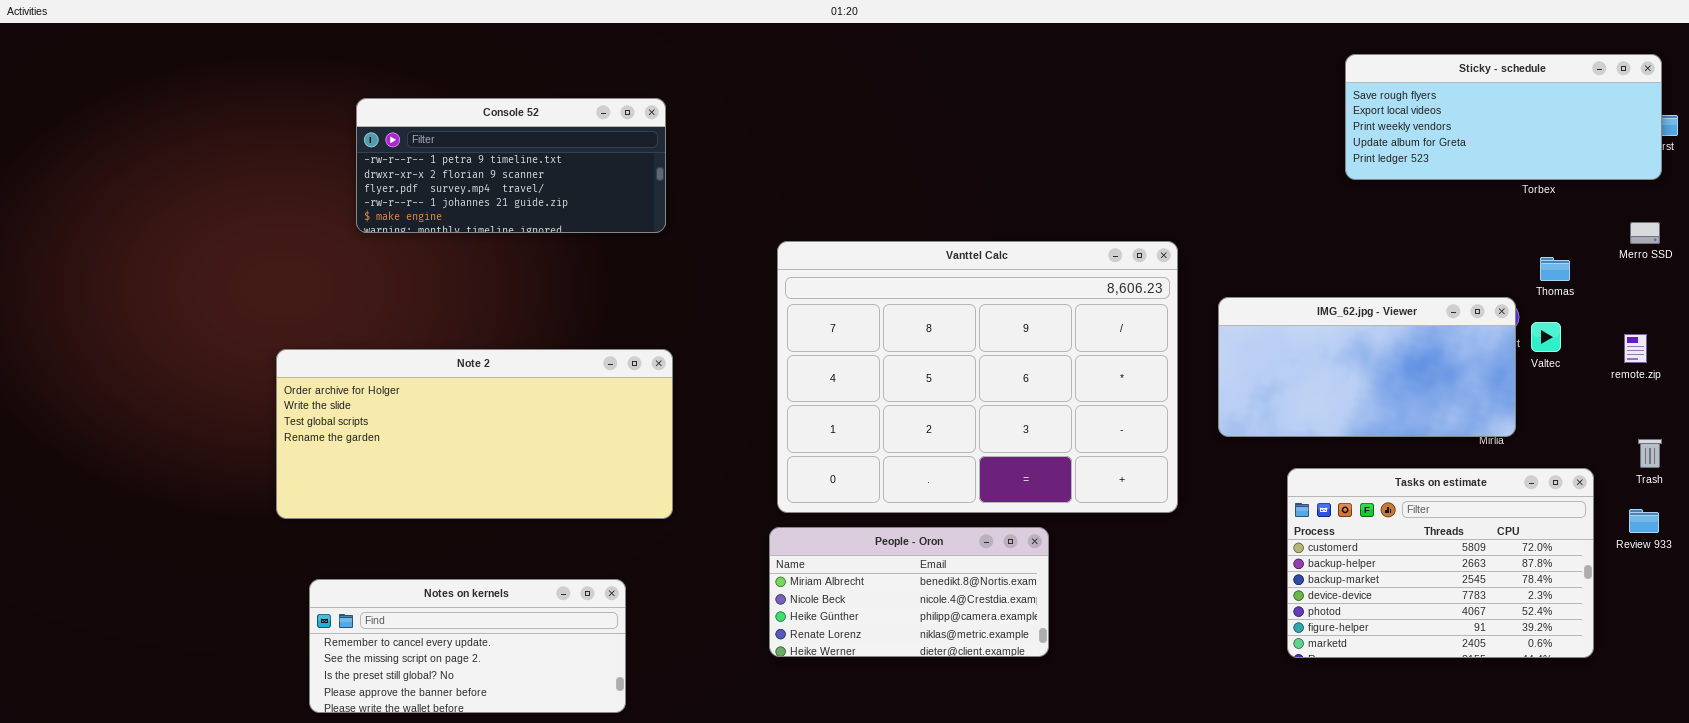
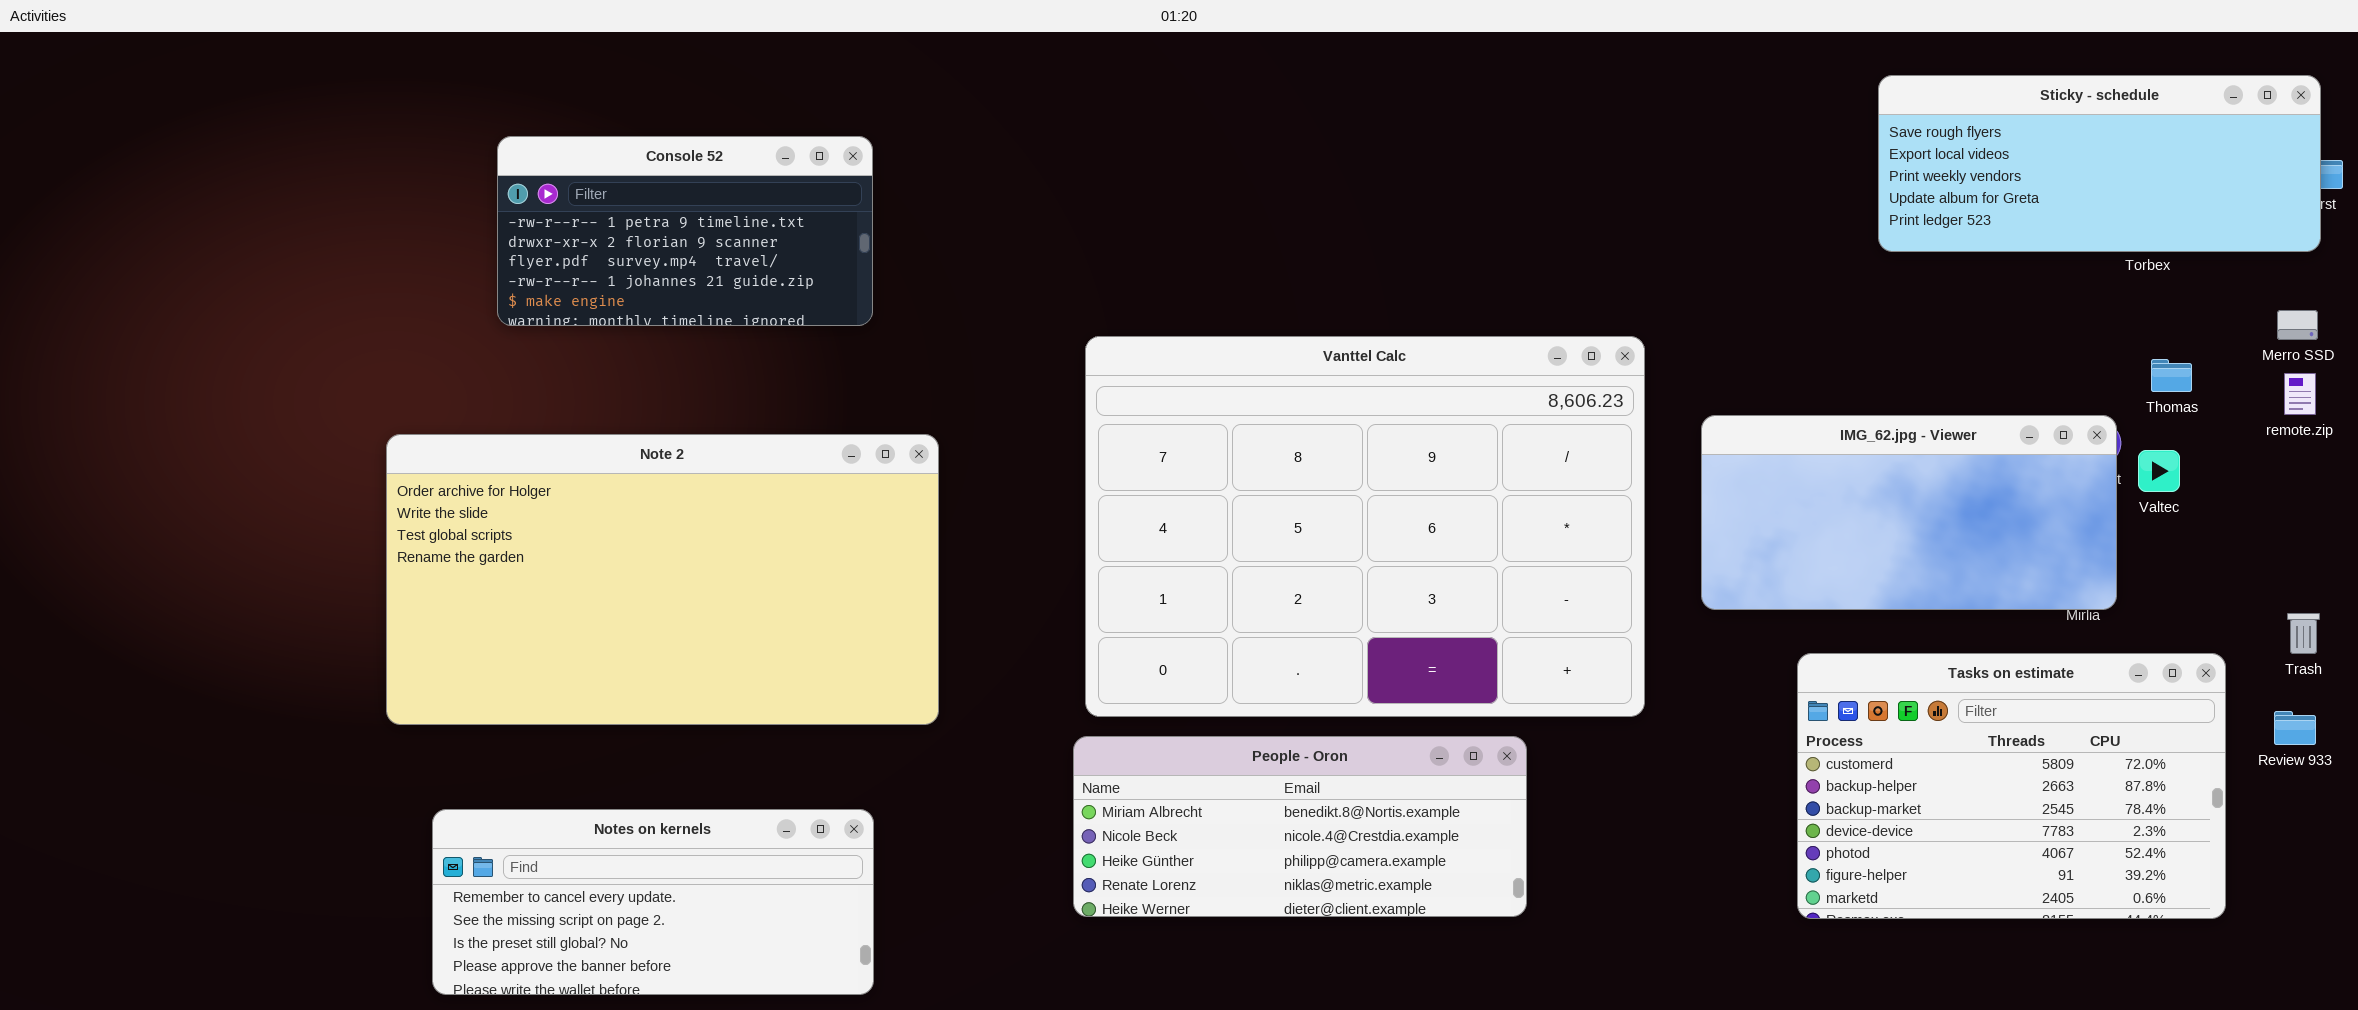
Console 52: [356,98,666,233] -> [497,136,873,326], resized
remote.zip: [1624,334,1647,363] -> [2284,373,2316,415], moved
Note 2: [276,349,673,519] -> [386,434,939,725], resized
People - Oron: [769,527,1049,657] -> [1073,736,1527,917], resized

